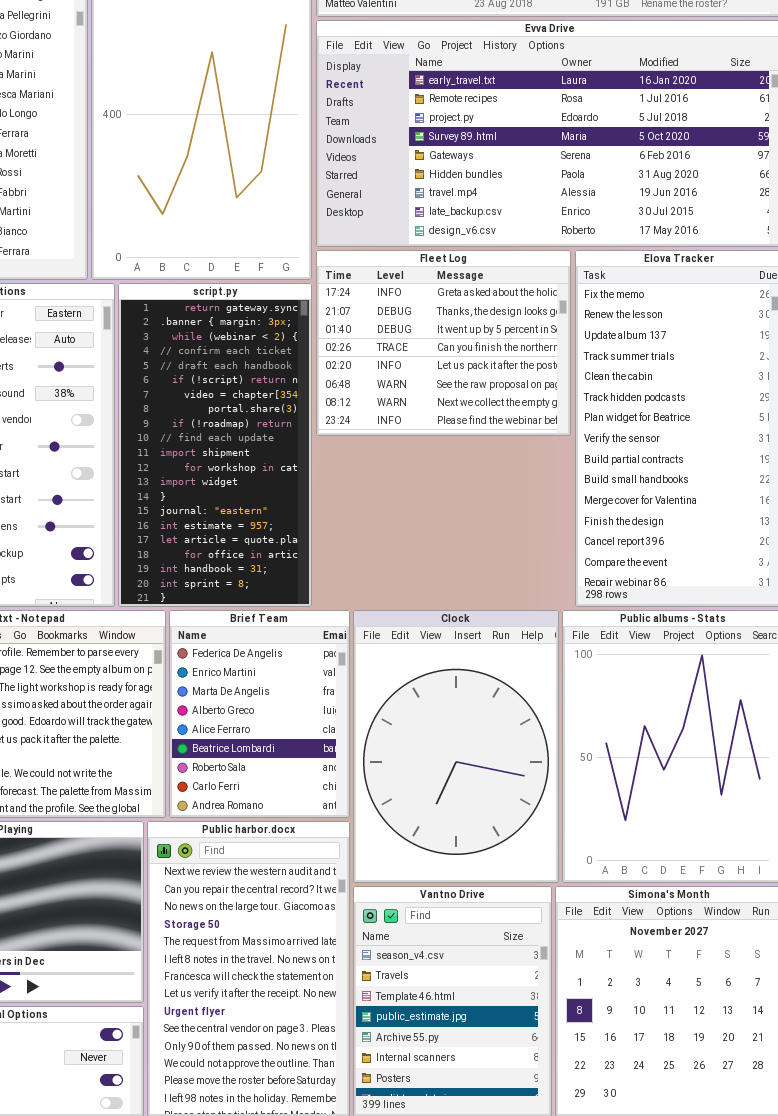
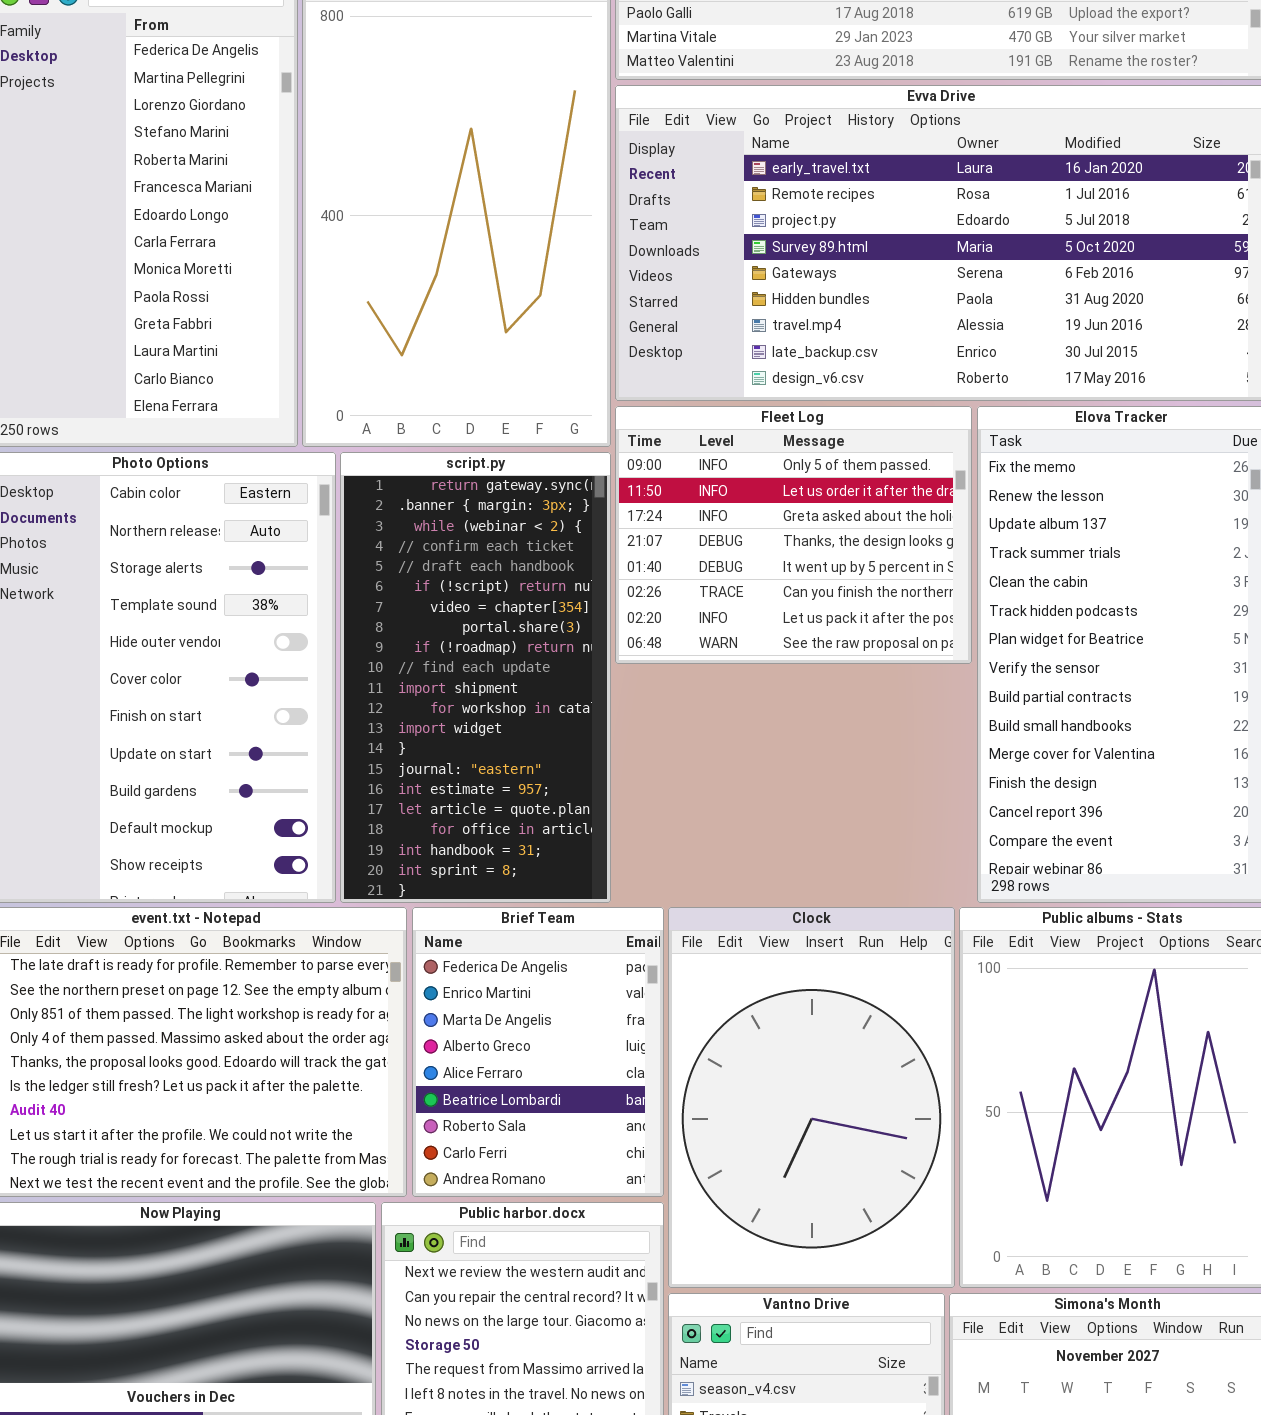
Fleet Log: [316,250,571,436] -> [615,406,972,664], scrolled up 2 rows

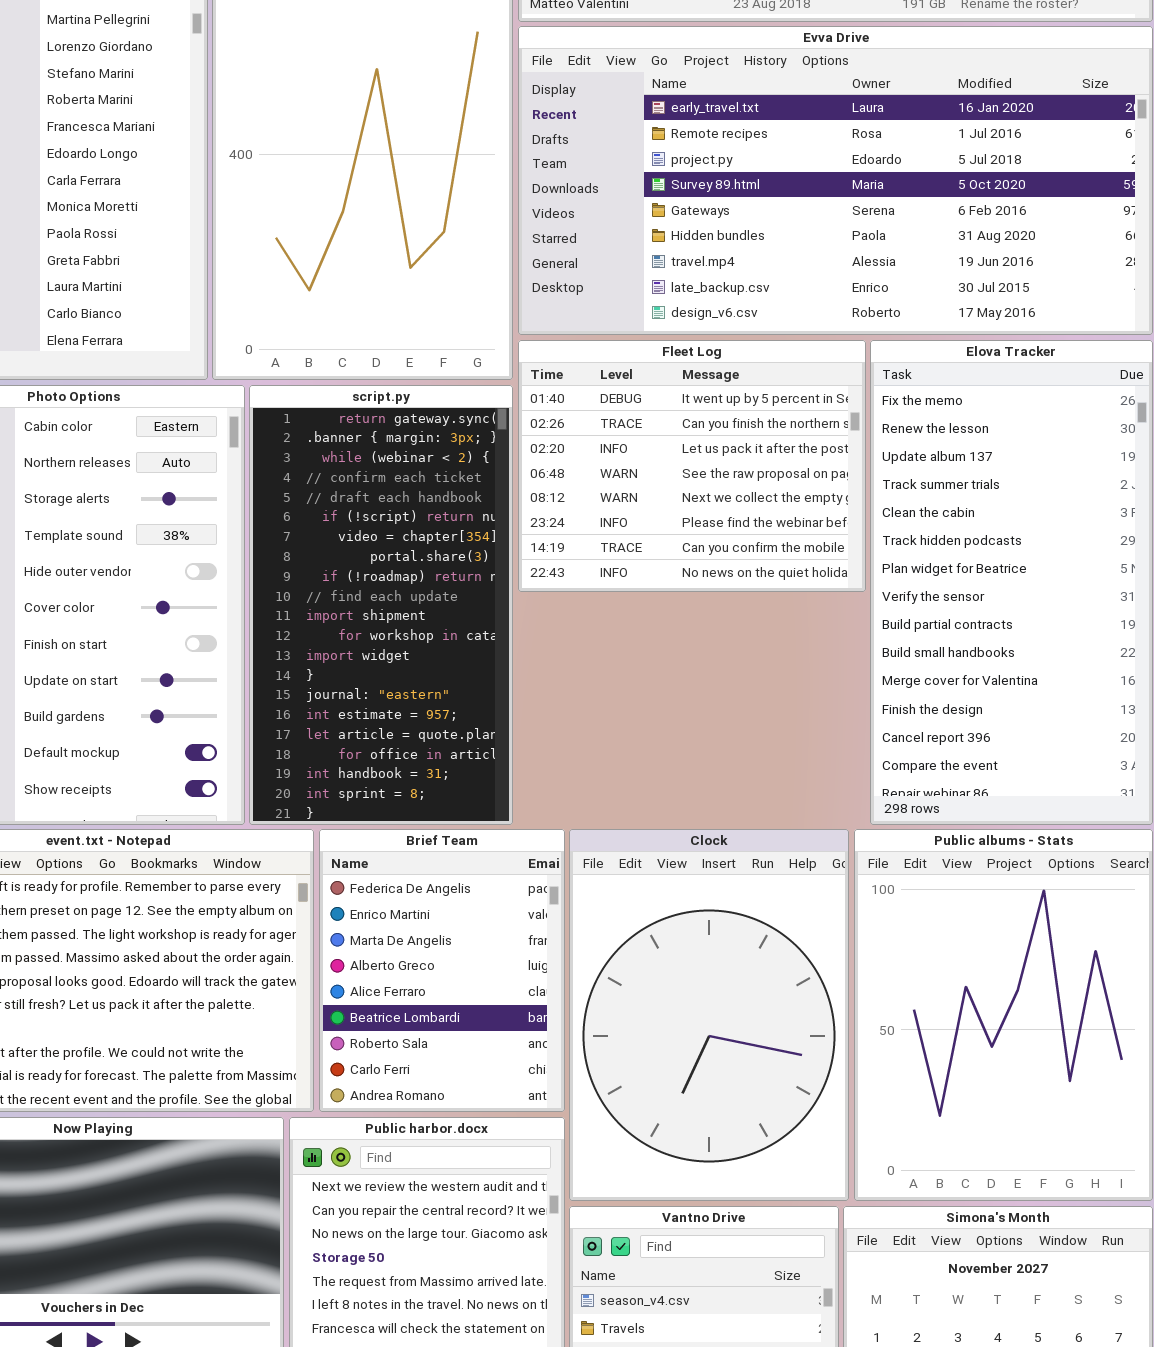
Fleet Log: [615,406,972,664] -> [518,340,866,592], scrolled down 4 rows

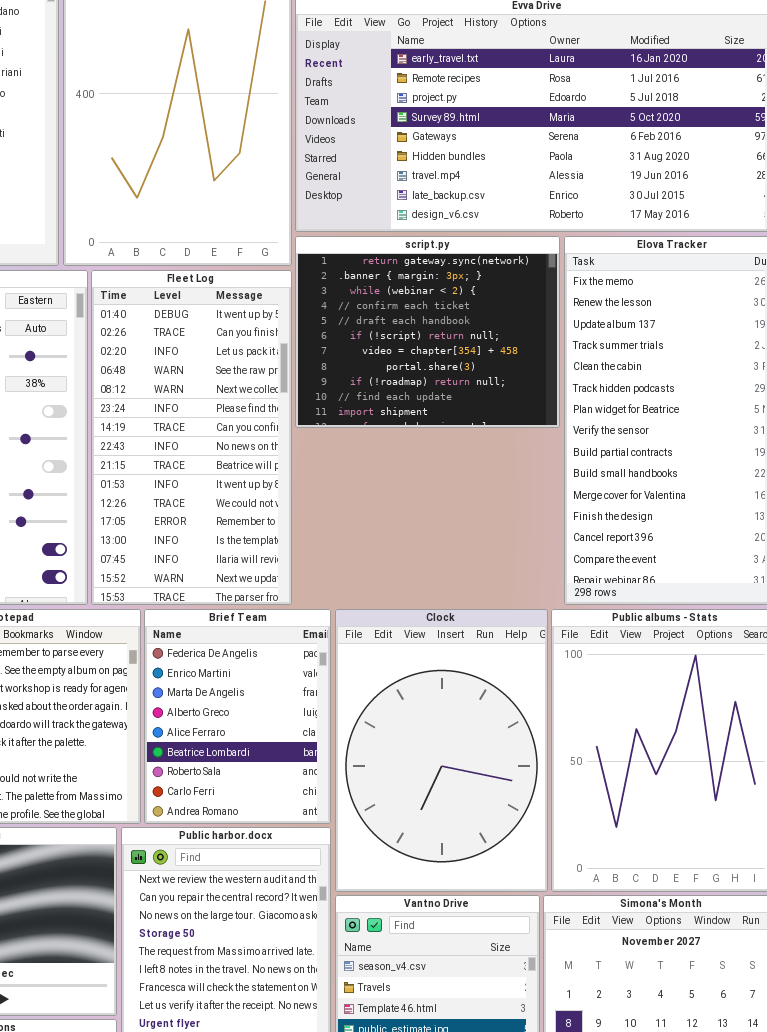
Fleet Log: [518,340,866,592] -> [91,270,292,605], moved, resized
script.py: [249,385,513,825] -> [295,236,560,428], moved, resized

